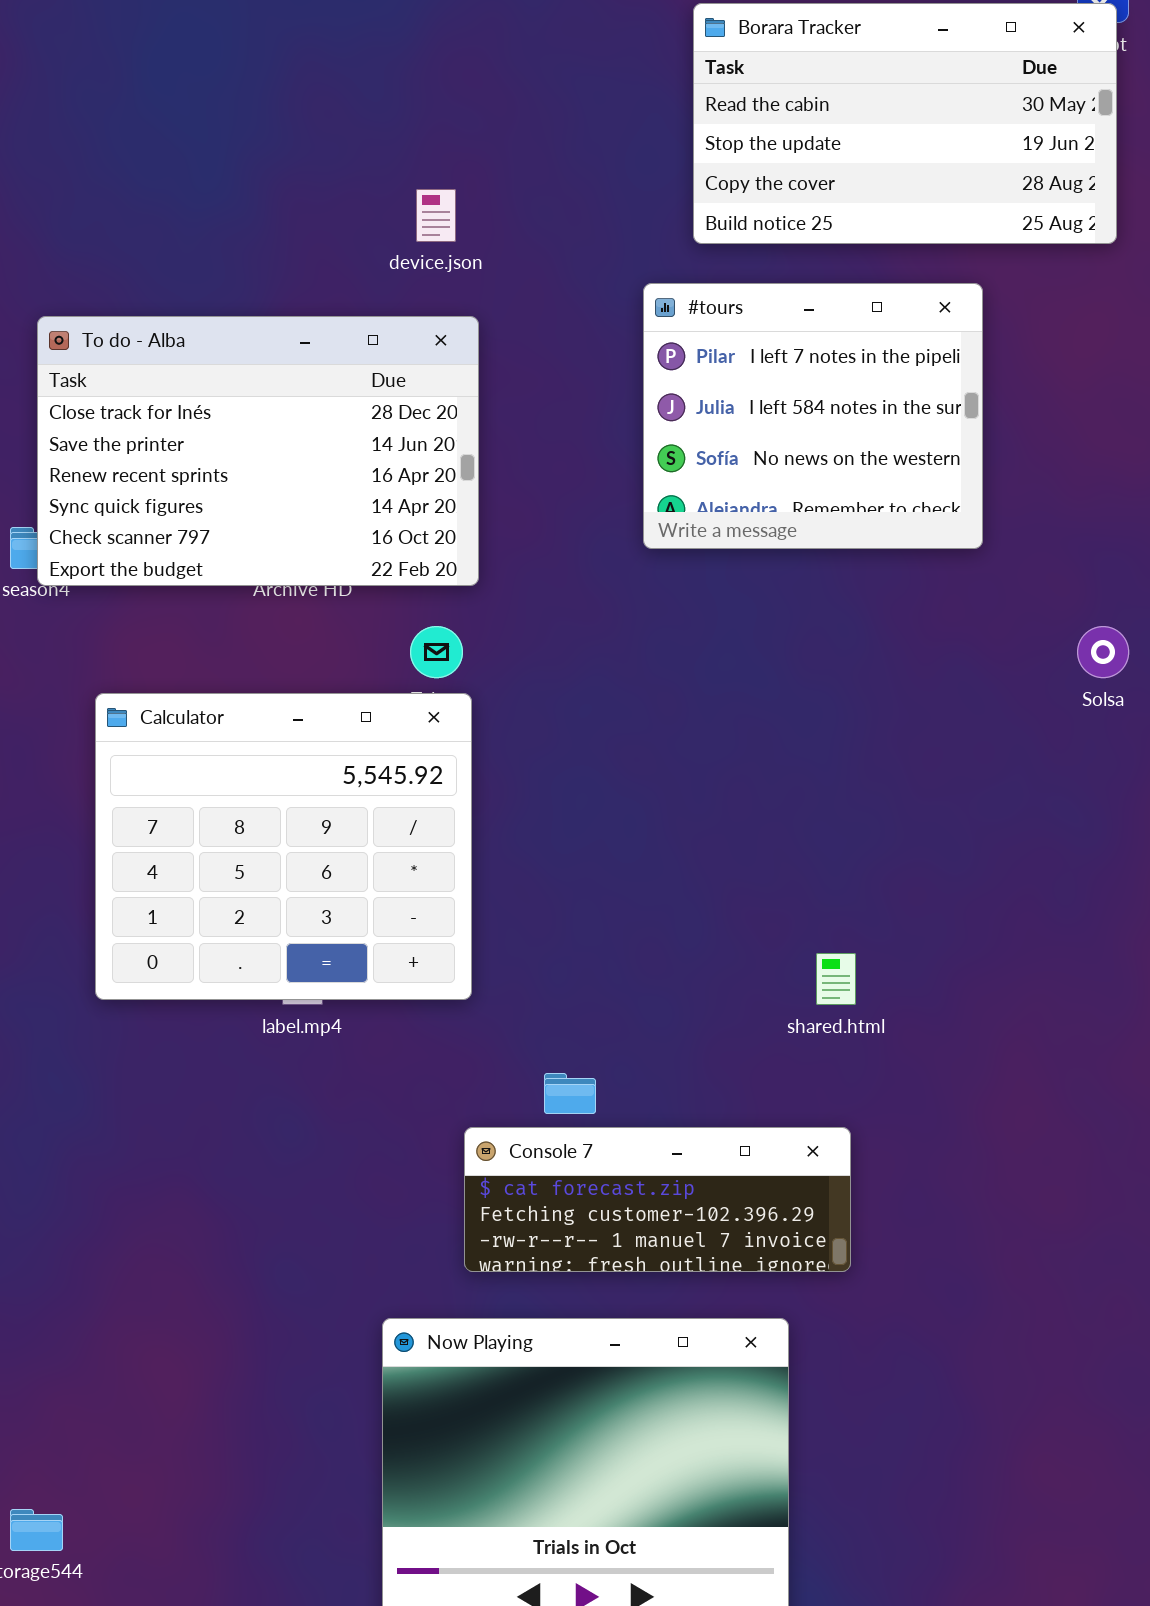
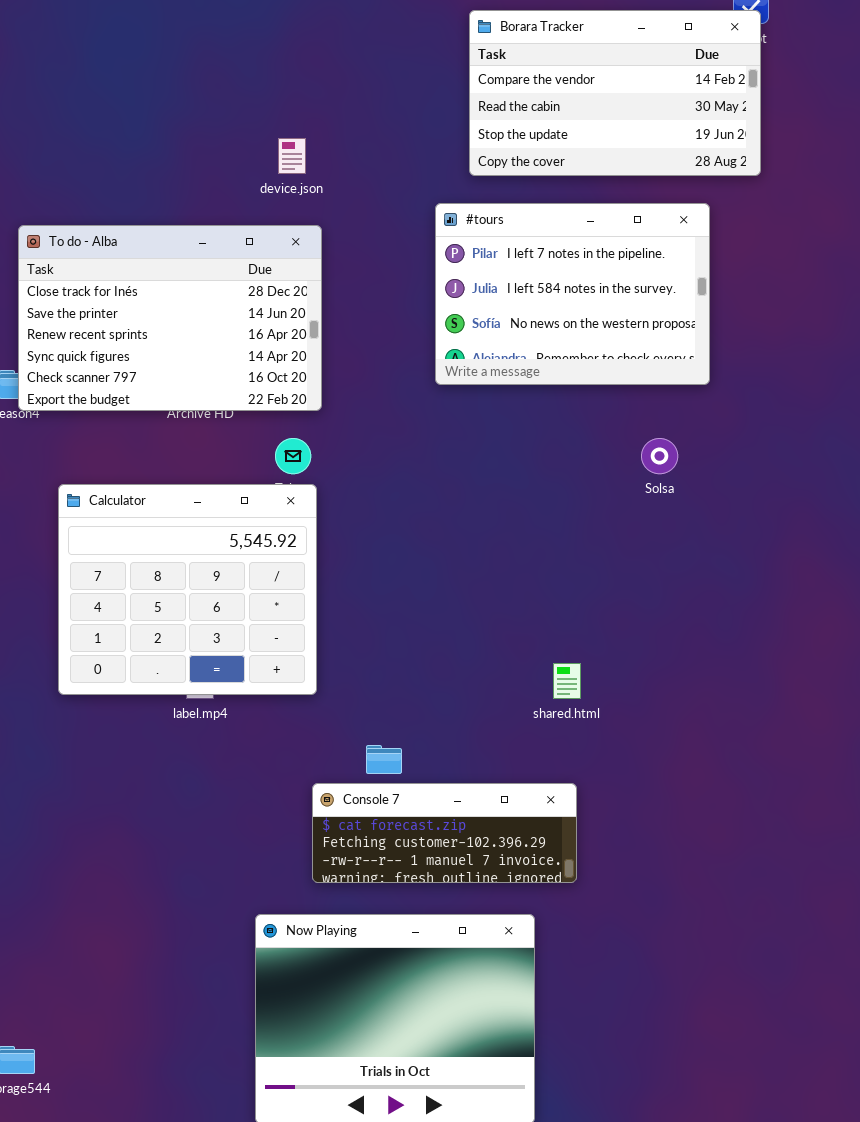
Borara Tracker: [693,3,1117,244] -> [469,10,761,176], scrolled up 1 row
#tours: [643,283,983,549] -> [435,203,710,385], resized
Solsa: [1077,626,1129,678] -> [641,438,678,474], moved

